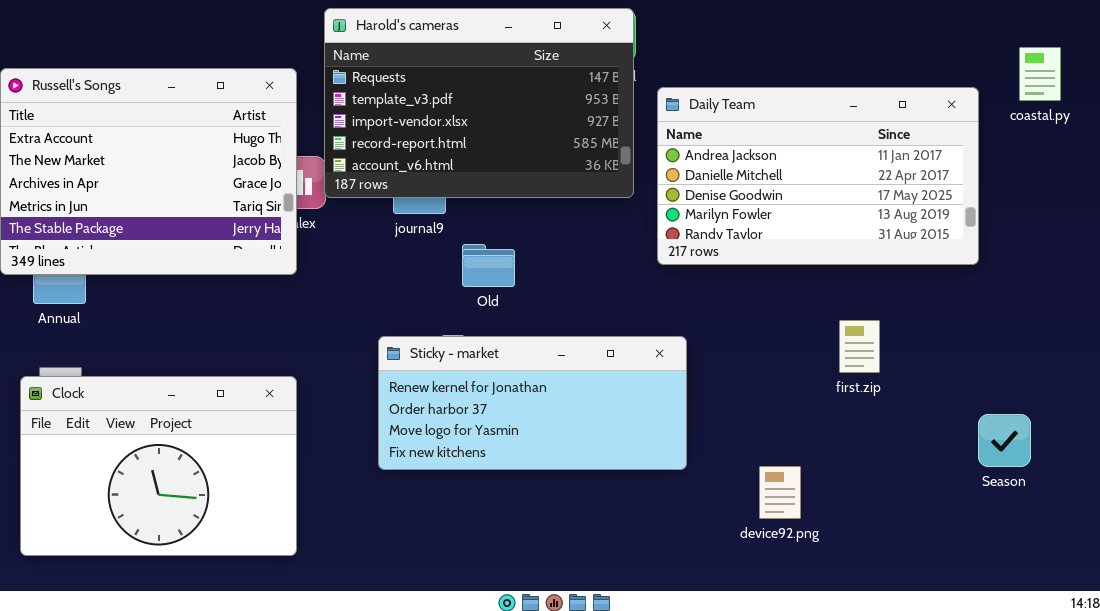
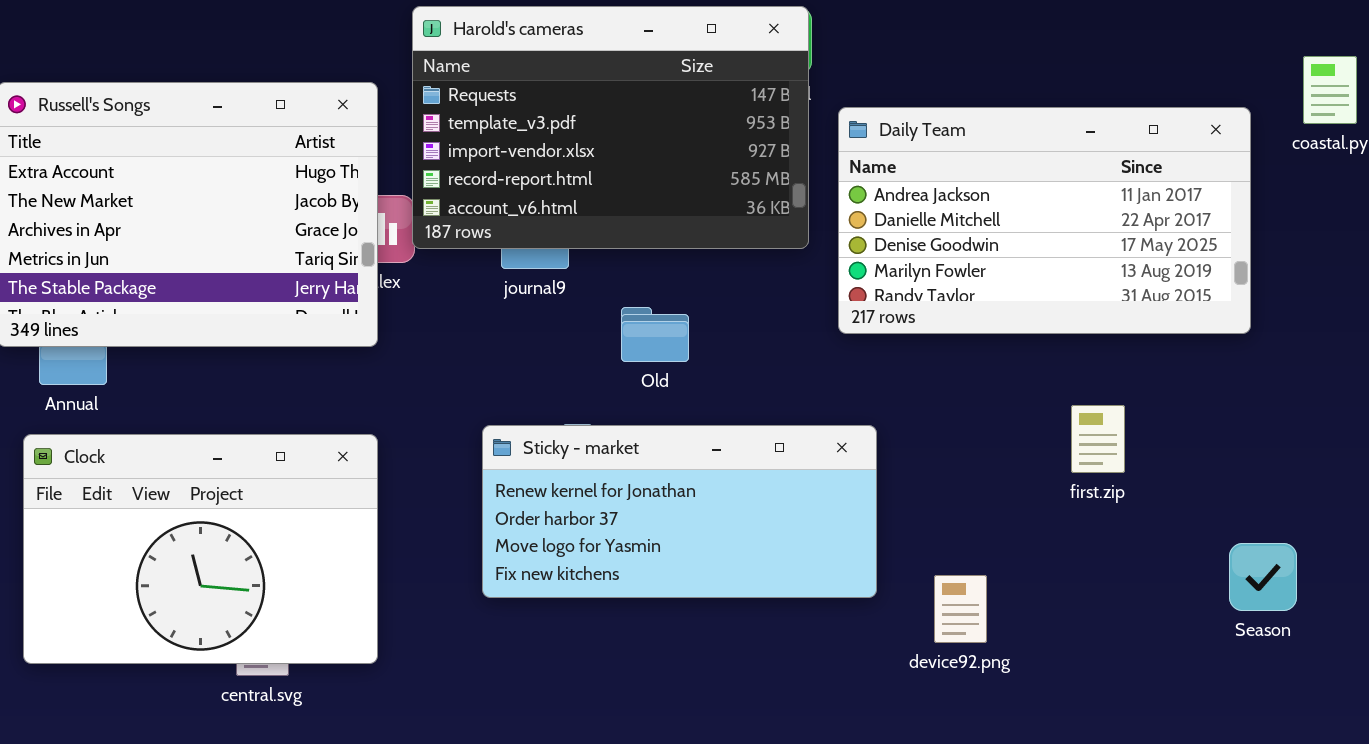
Old: [462,244,515,287] -> [621,307,689,362], moved
Clock: [20,376,297,556] -> [23,434,378,664], moved
Season: [978,414,1031,467] -> [1229,543,1297,611], moved
device92.png: [759,466,801,519] -> [934,575,987,643], moved

